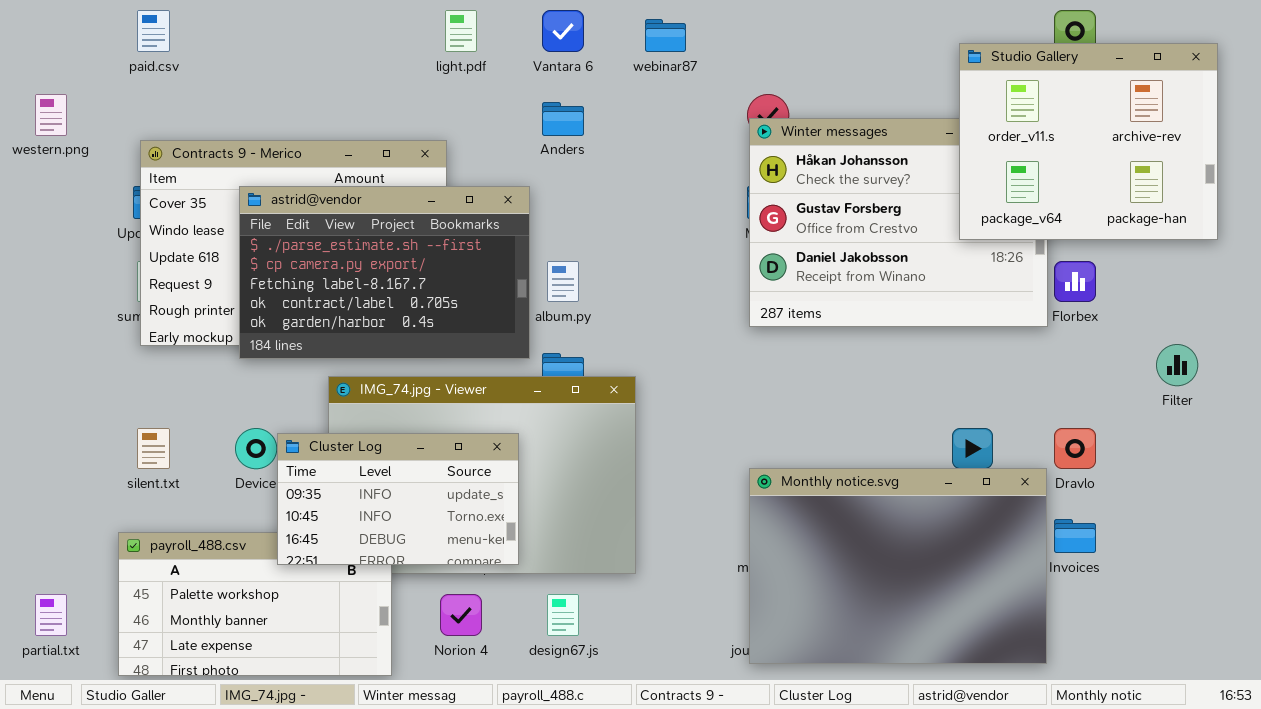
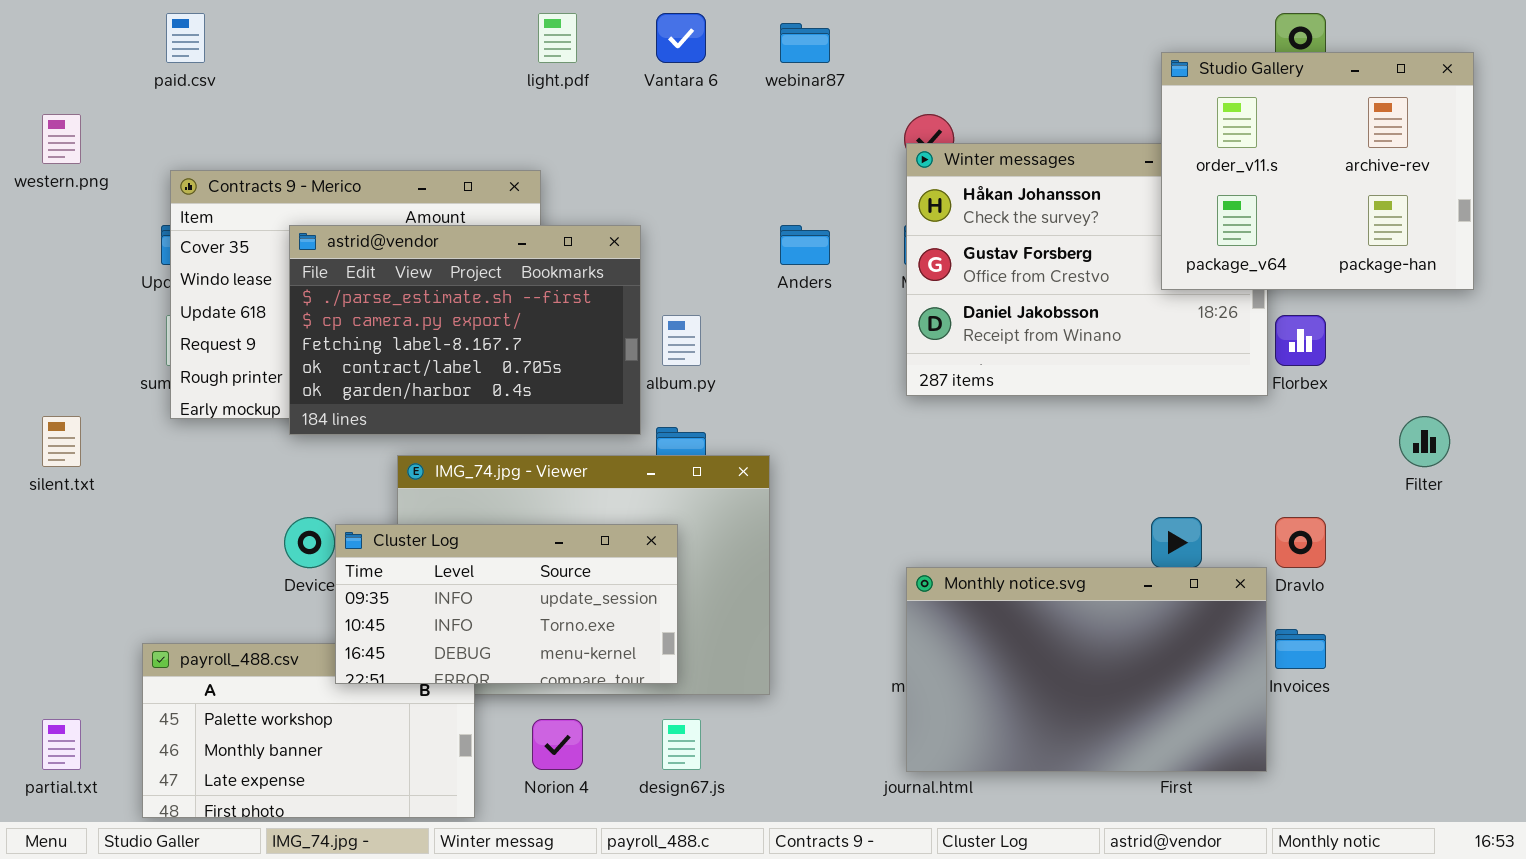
Anders: [542,102,584,136] -> [780,225,830,265], moved
silent.txt: [137,428,170,469] -> [42,416,81,467], moved
Cluster Log: [277,433,519,565] -> [335,524,678,684], resized
Monthly notice.svg: [749,468,1047,664] -> [906,567,1267,772], resized

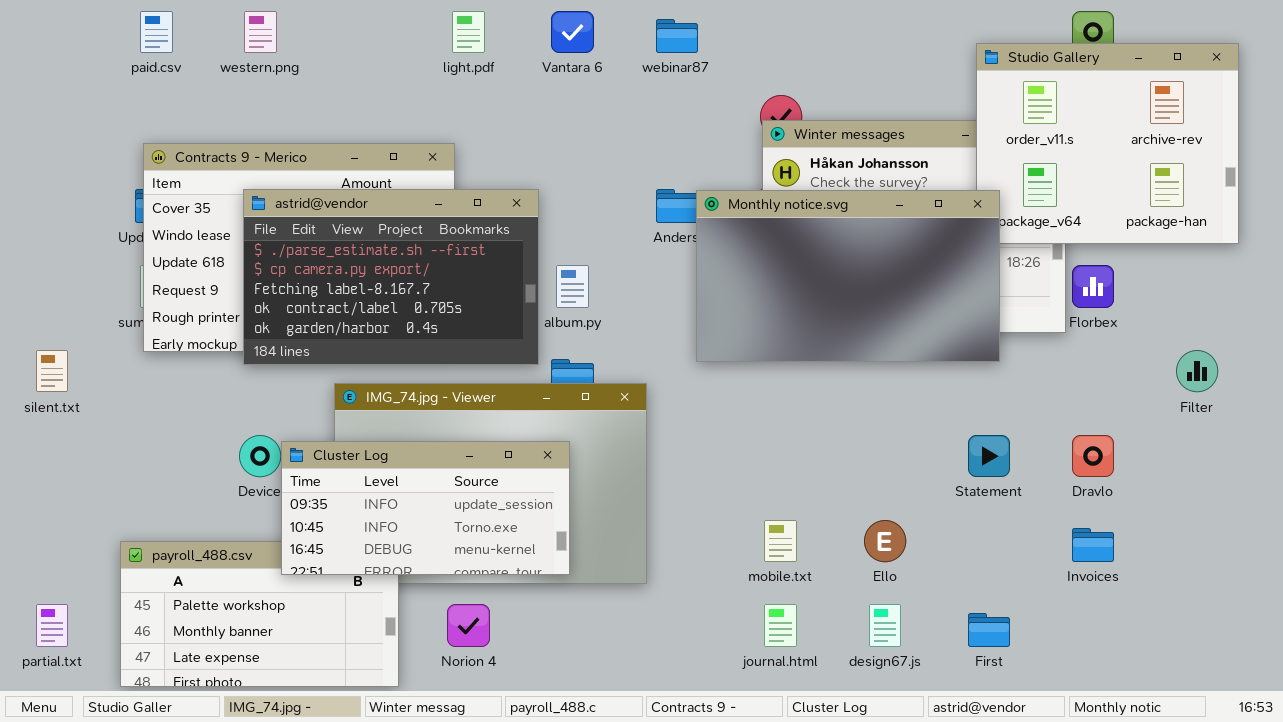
western.png: [42,114,81,164] -> [244,11,277,53], moved
Monthly notice.svg: [906,567,1267,772] -> [696,190,1000,362], moved
design67.js: [662,719,701,770] -> [869,604,901,647], moved

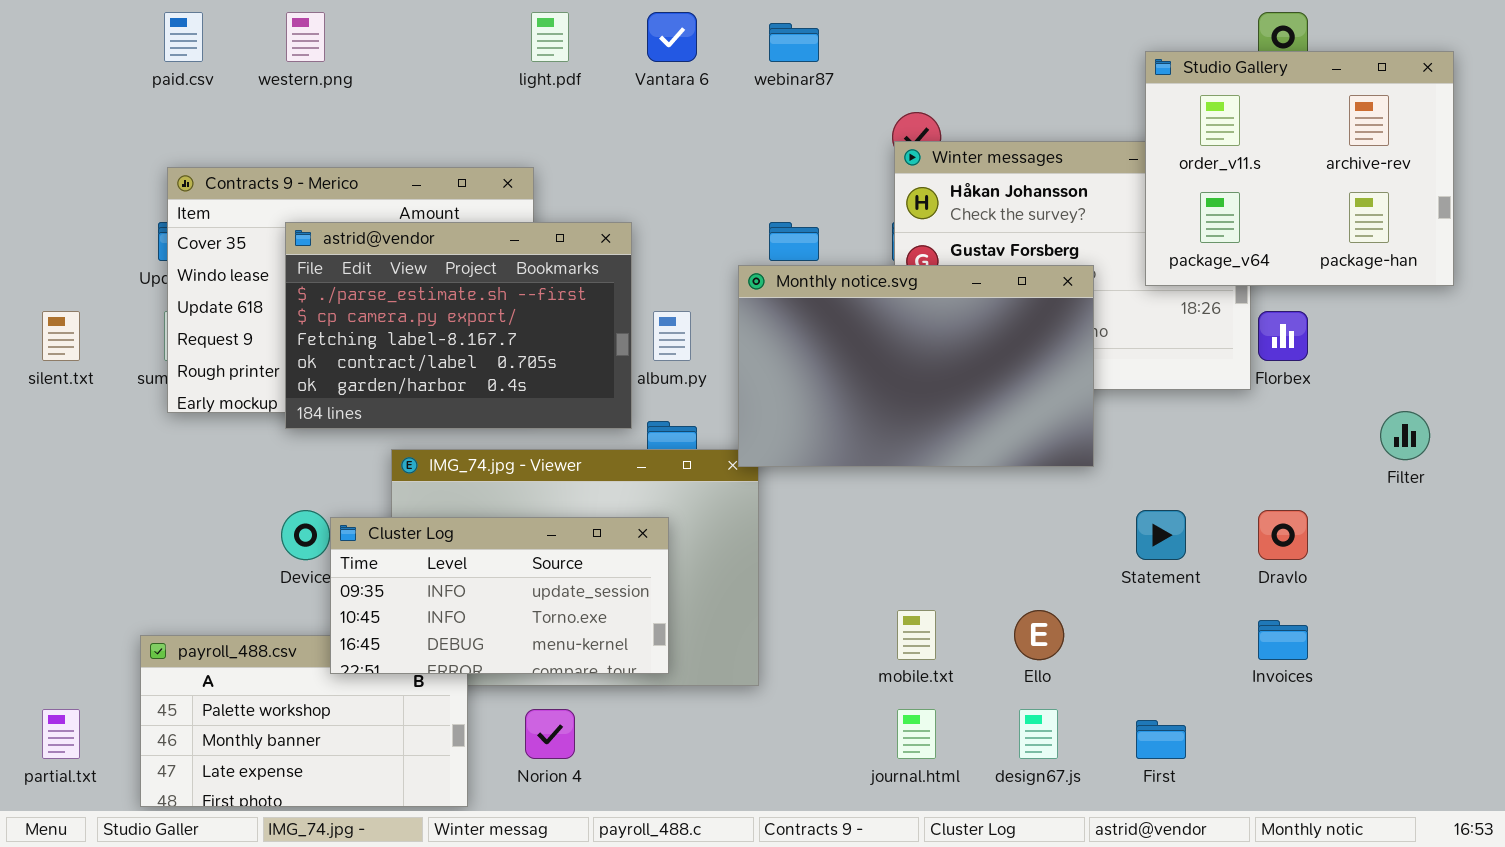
Monthly notice.svg: [696,190,1000,362] -> [738,265,1094,467], moved
silent.txt: [36,350,68,392] -> [42,311,80,361], moved

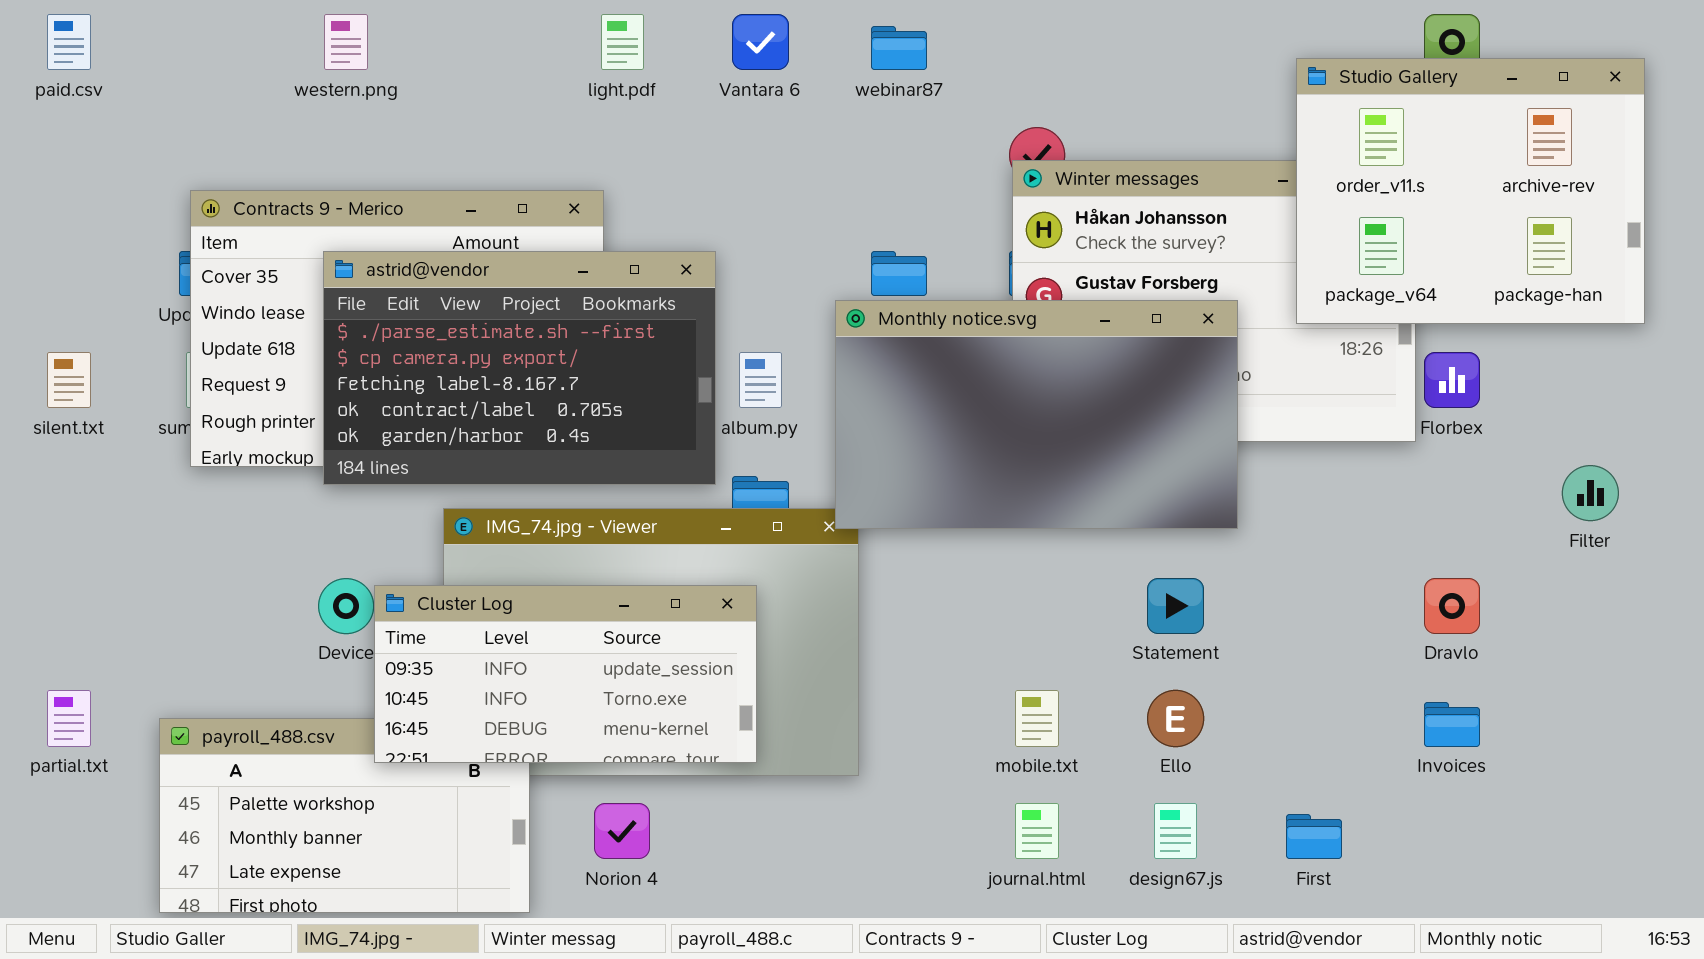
paid.csv: [164,12,203,62] -> [47,14,91,70], moved
Statement: [1136,510,1186,560] -> [1147,578,1204,634], moved
partial.txt: [42,709,80,759] -> [47,690,91,747], moved

